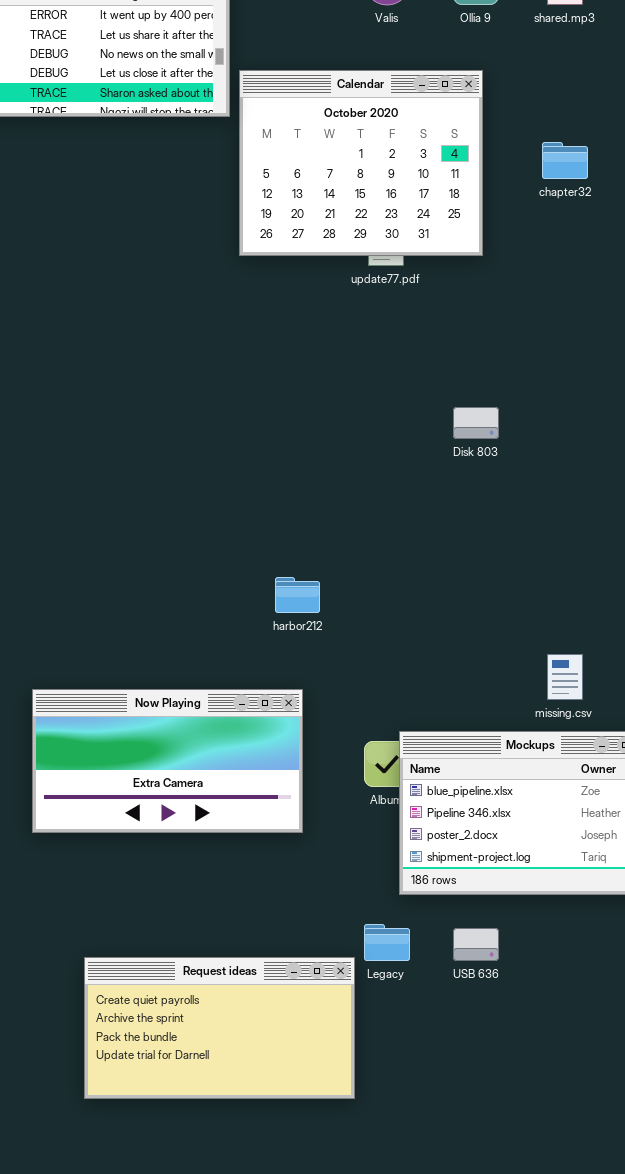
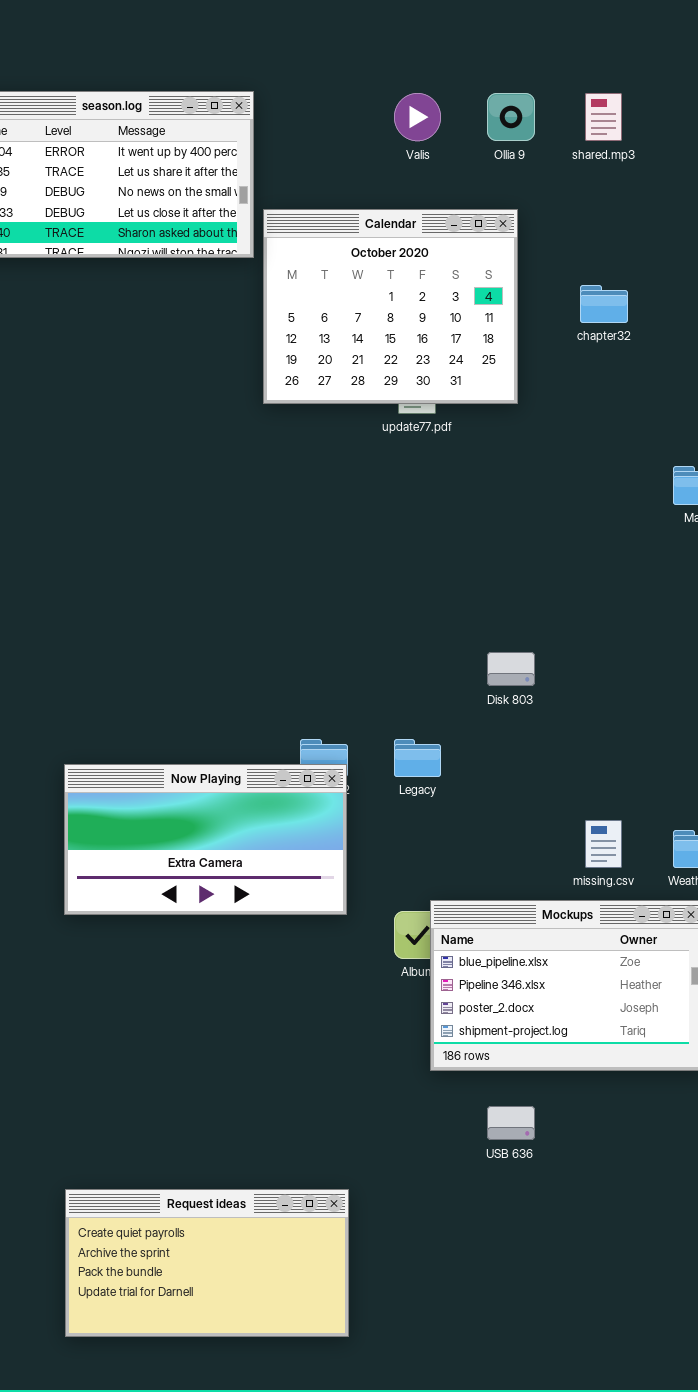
Disk 803: [453,407,499,439] -> [487,652,535,686], moved
Now Playing: [32,689,303,833] -> [64,764,347,915], moved
Legacy: [364,924,410,961] -> [394,739,441,777], moved
Request ideas: [84,957,355,1099] -> [65,1189,349,1337], moved

